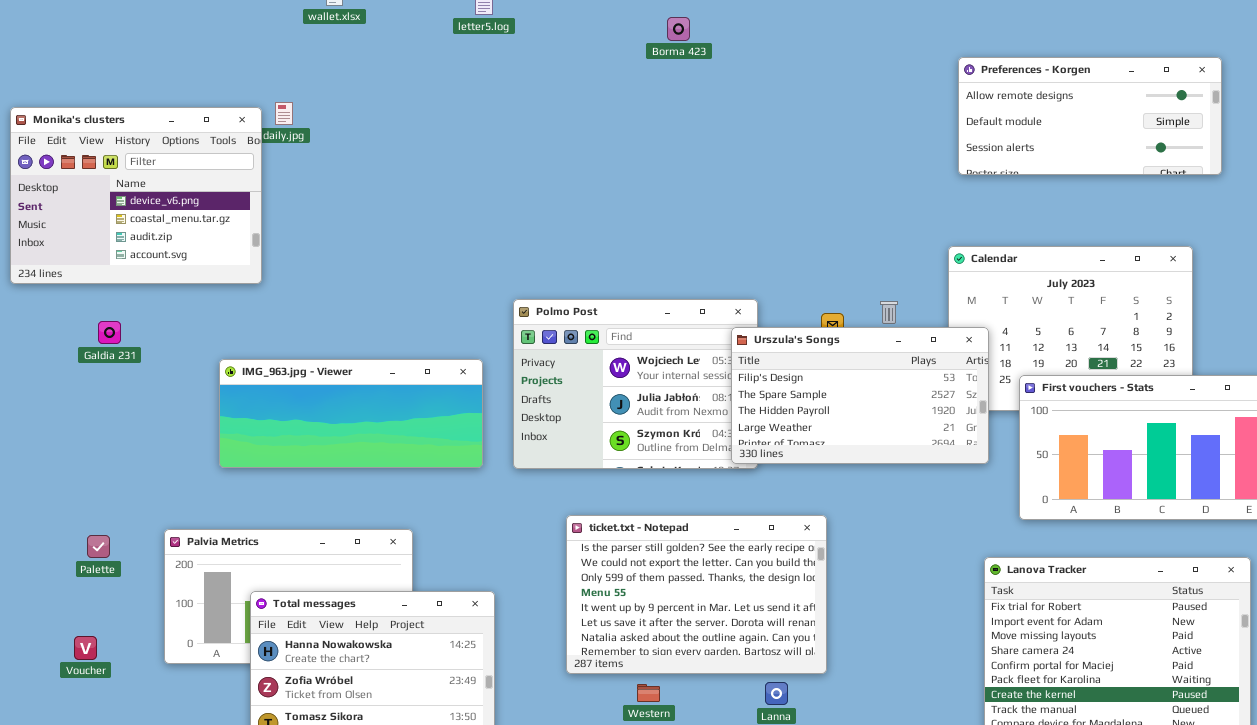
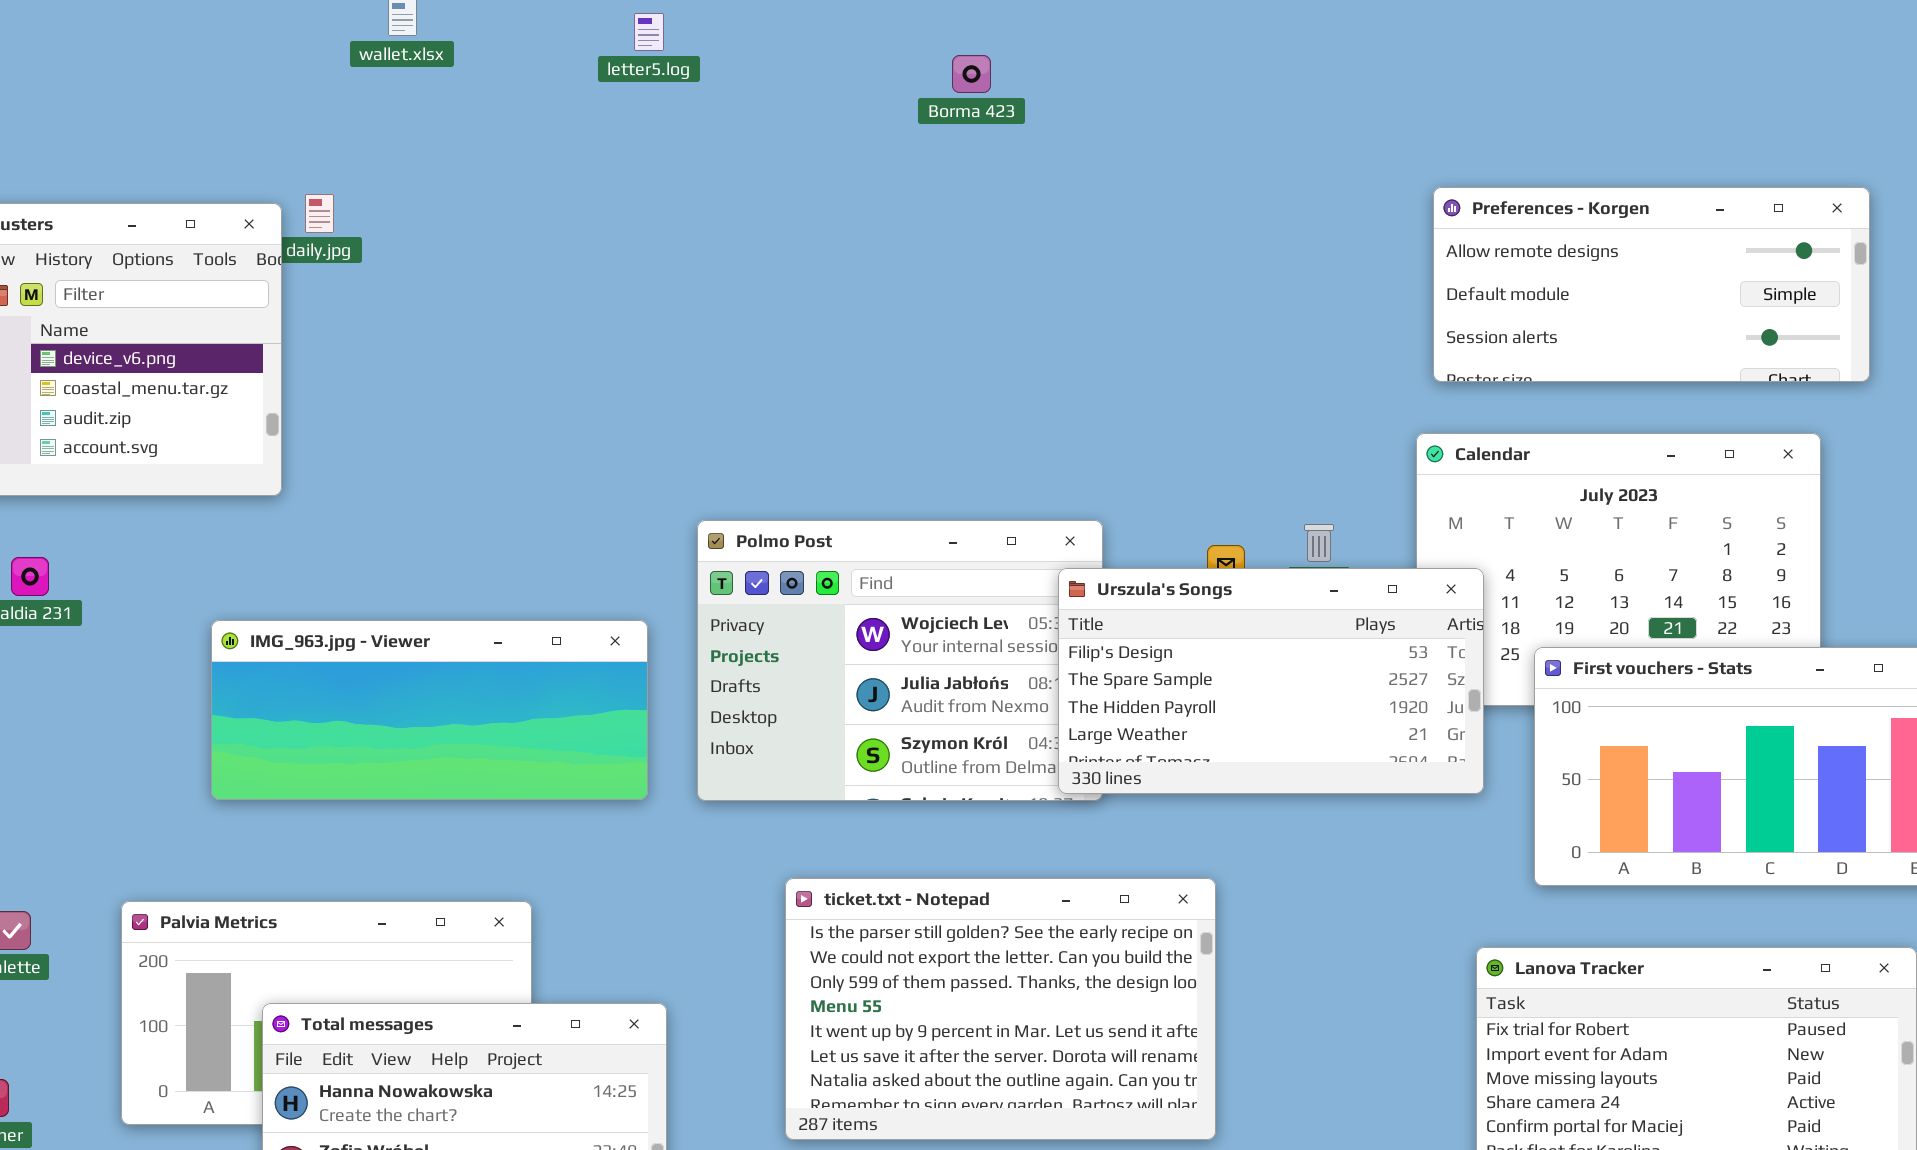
Preferences - Korgen: [958,57,1222,175] -> [1433,187,1870,382], moved

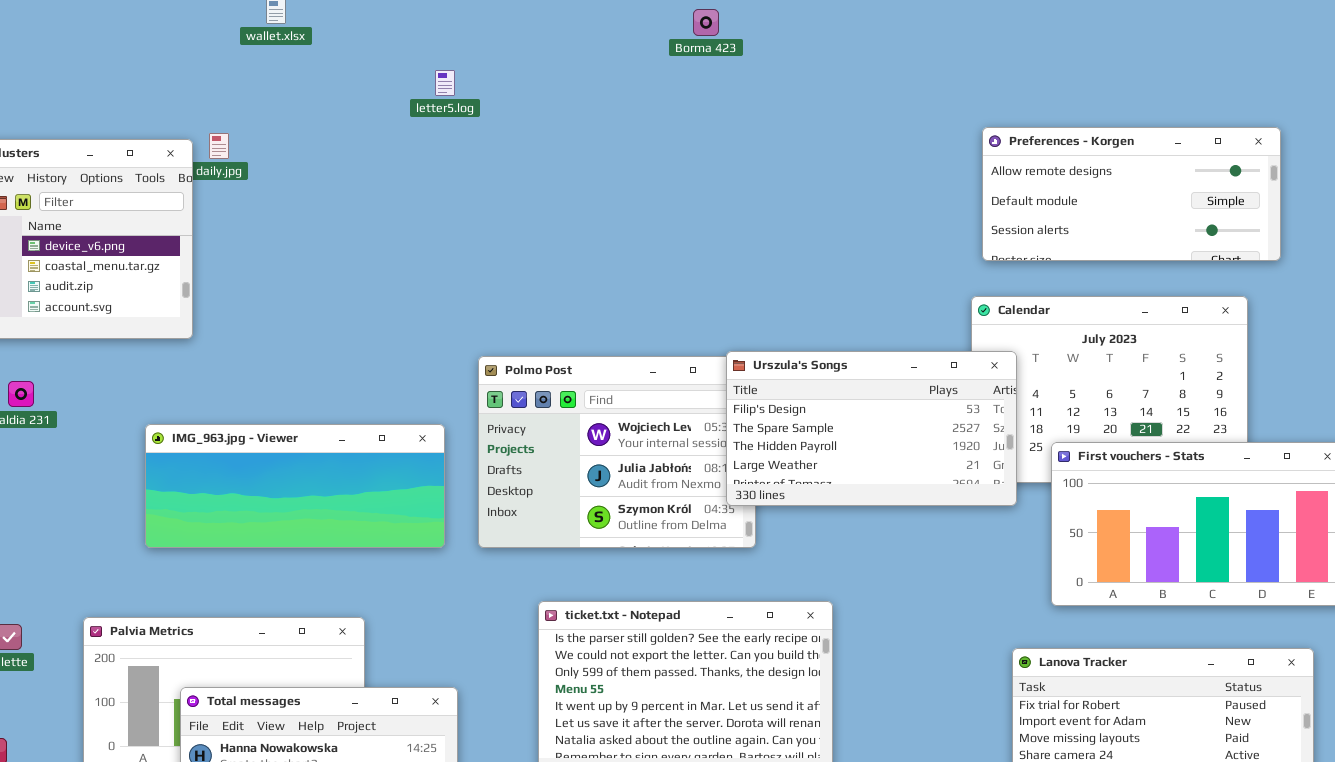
letter5.log: [634,13,664,51] -> [435,70,455,96], moved
Borma 423: [952,55,991,93] -> [693,9,719,36], moved
Urszula's Songs: [1058,568,1484,794] -> [726,351,1017,506], moved

